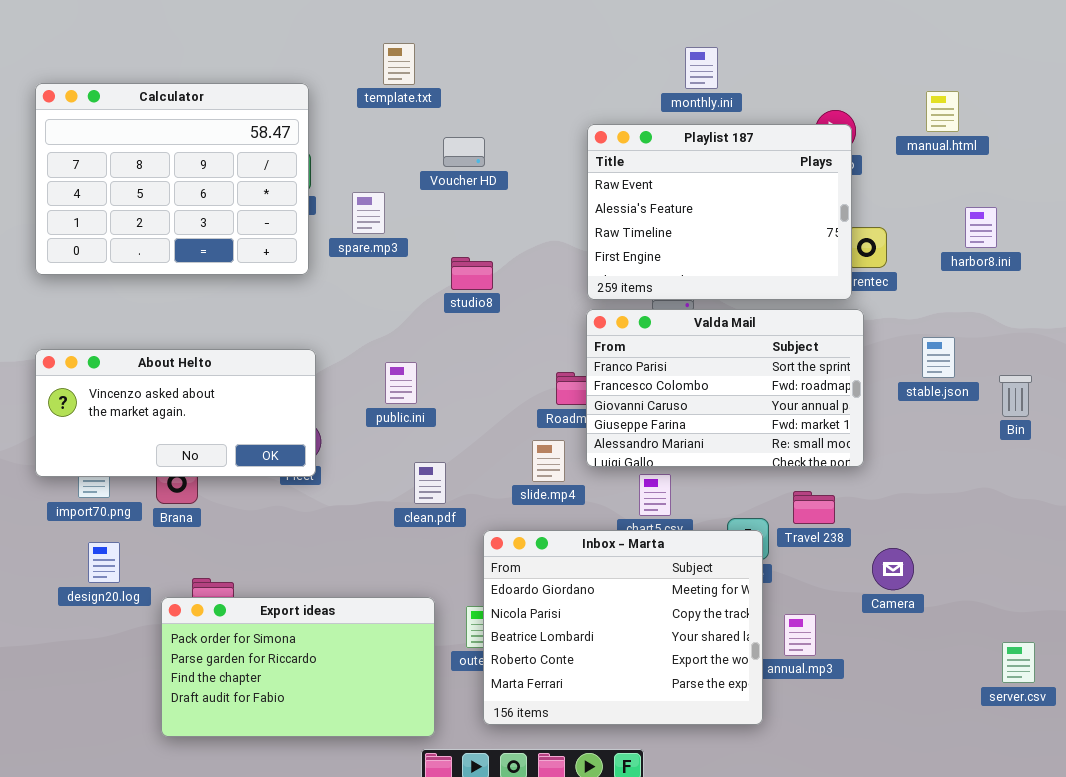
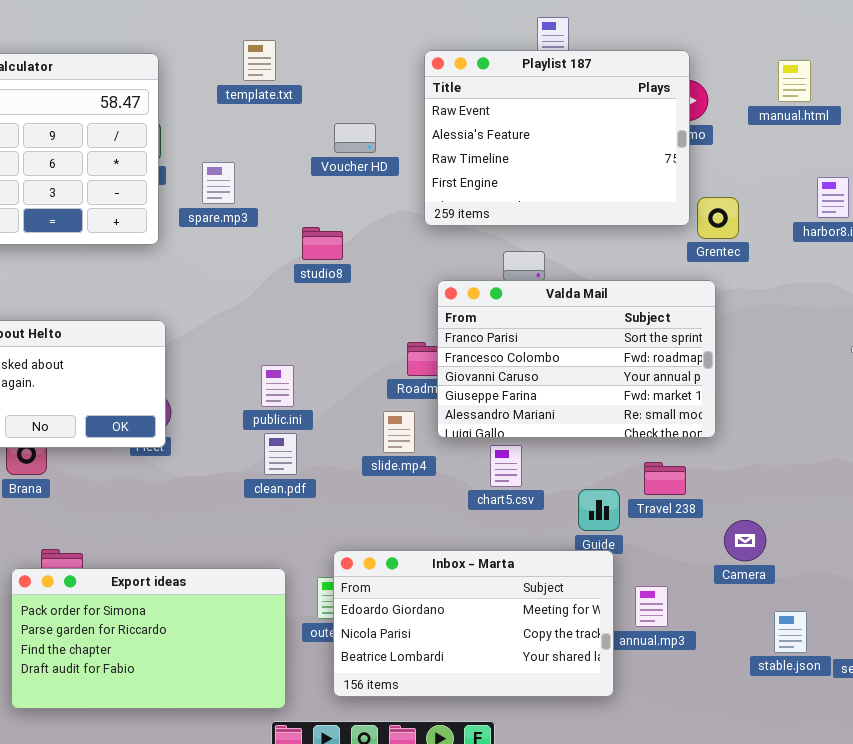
template.txt: [383,43,415,85] -> [243,40,276,81], moved
Playlist 187: [587,124,852,300] -> [424,50,690,226], moved
Voucher HD: [443,137,485,167] -> [334,123,376,153], moved
stable.json: [922,337,955,378] -> [774,611,807,653], moved
public.ini: [385,362,417,404] -> [261,365,294,407], moved
Inbox - Marta: [483,530,763,725] -> [333,550,614,697], resized

